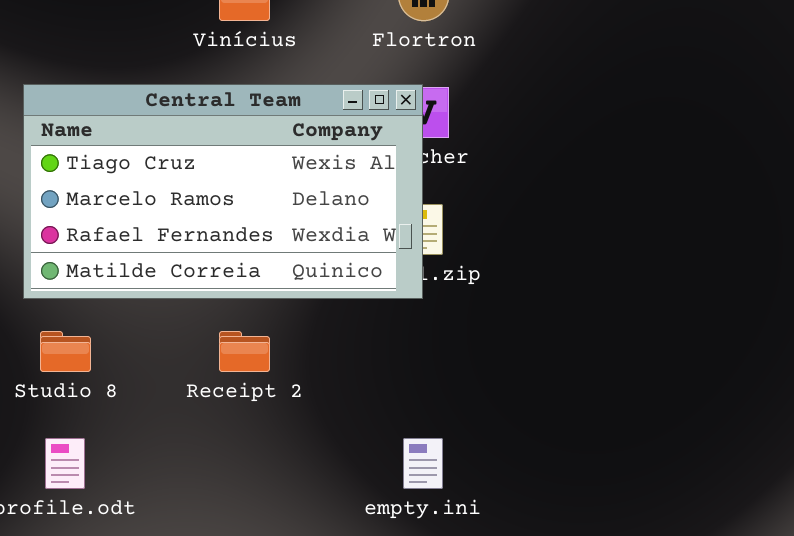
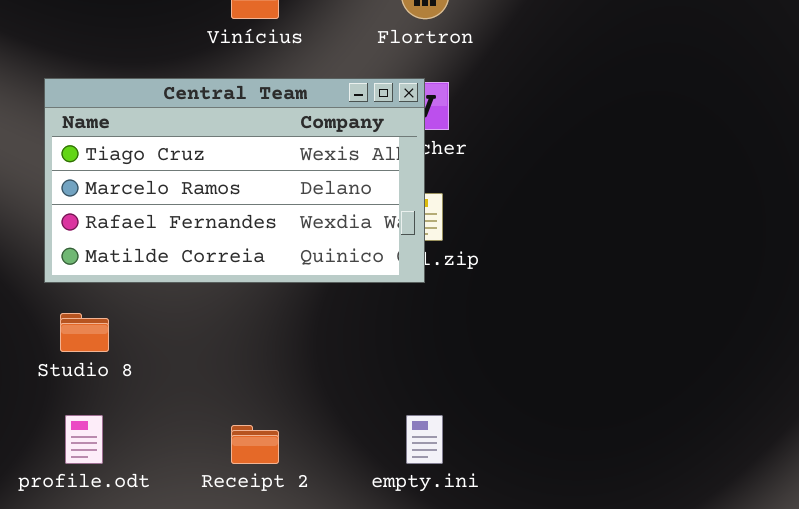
Receipt 2: [219,331,270,372] -> [231,425,279,464], moved

